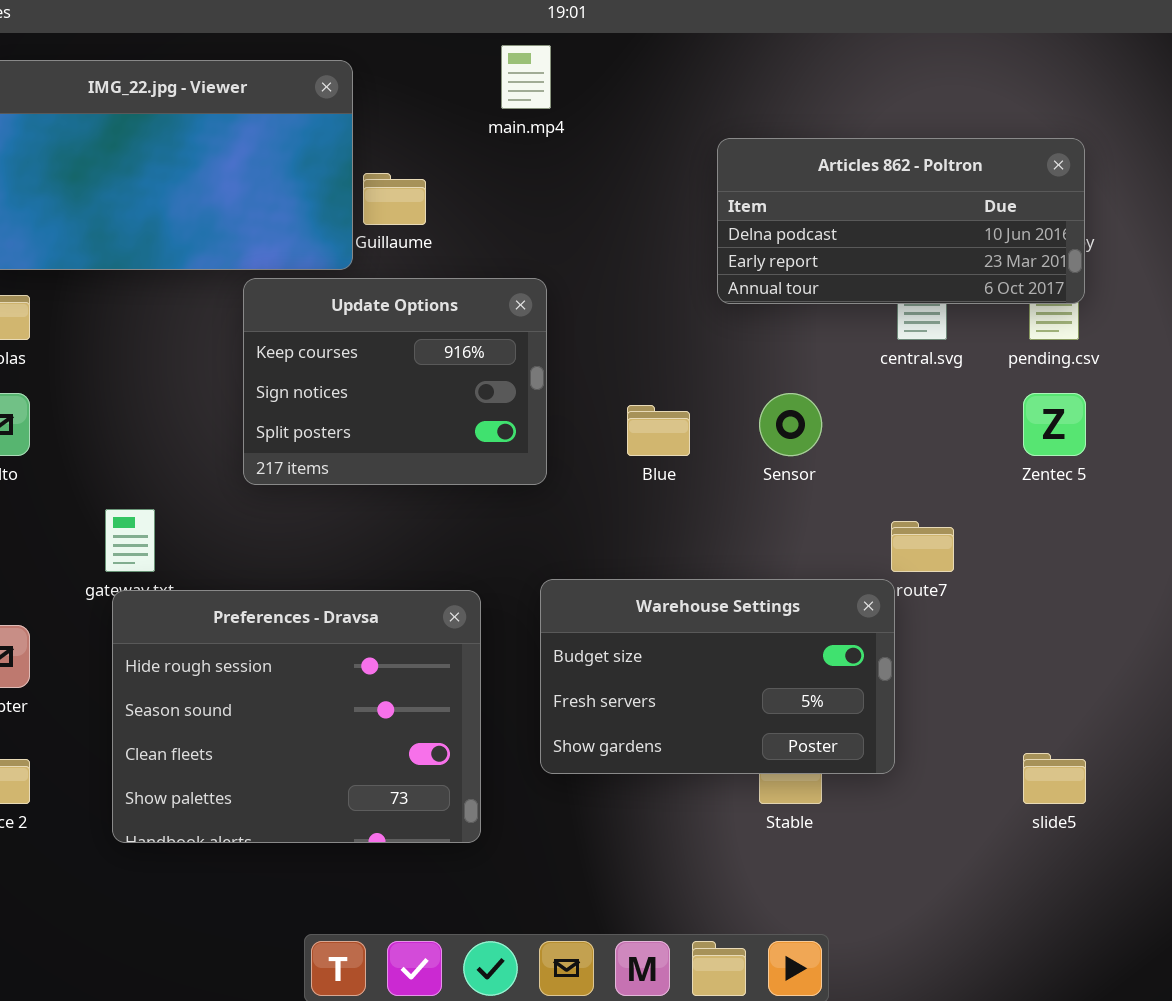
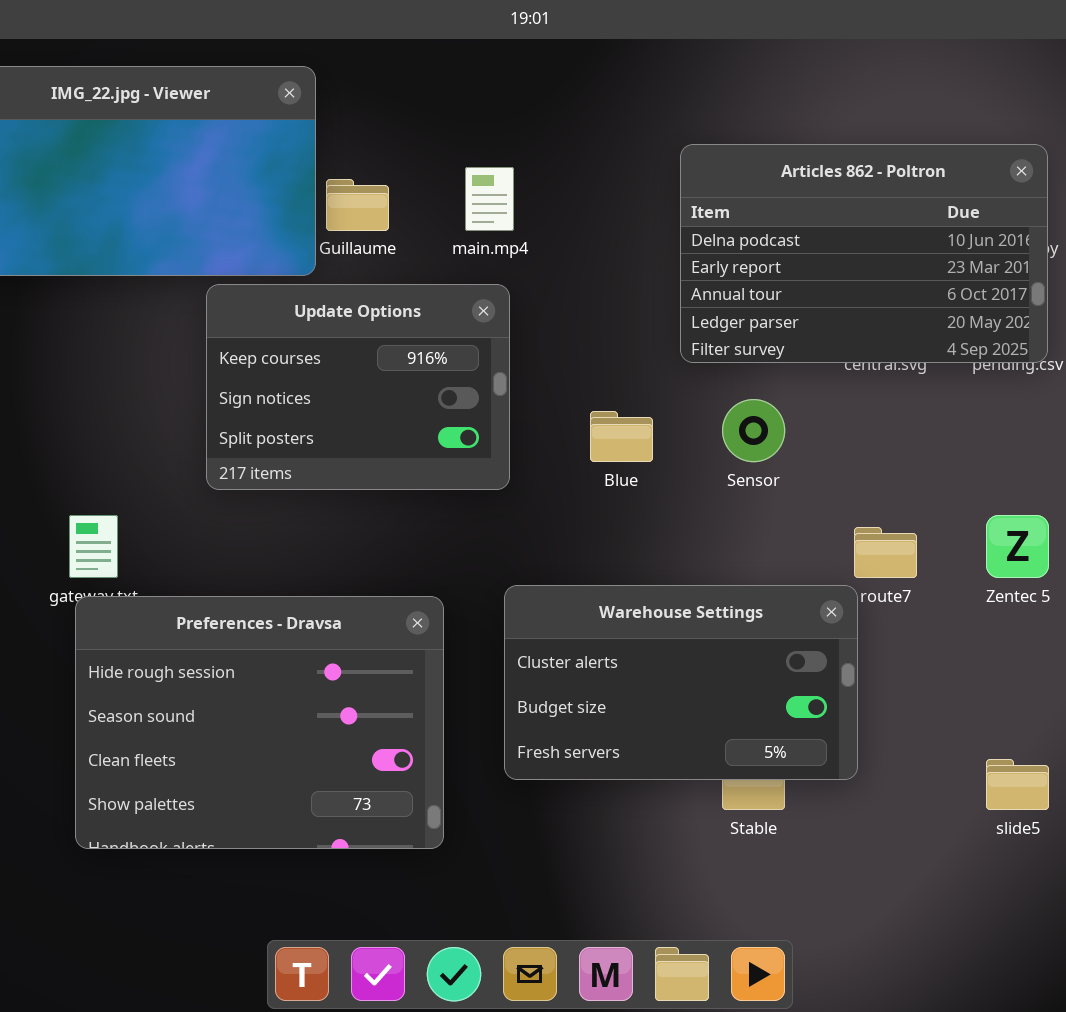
main.mp4: [501,45,551,109] -> [465,167,514,231], moved
Articles 862 - Poltron: [717,138,1085,304] -> [680,144,1048,363], resized
Zentec 5: [1023,393,1086,456] -> [986,515,1049,578], moved
Warehouse Settings: [540,579,895,774] -> [504,585,858,780], scrolled up 1 row

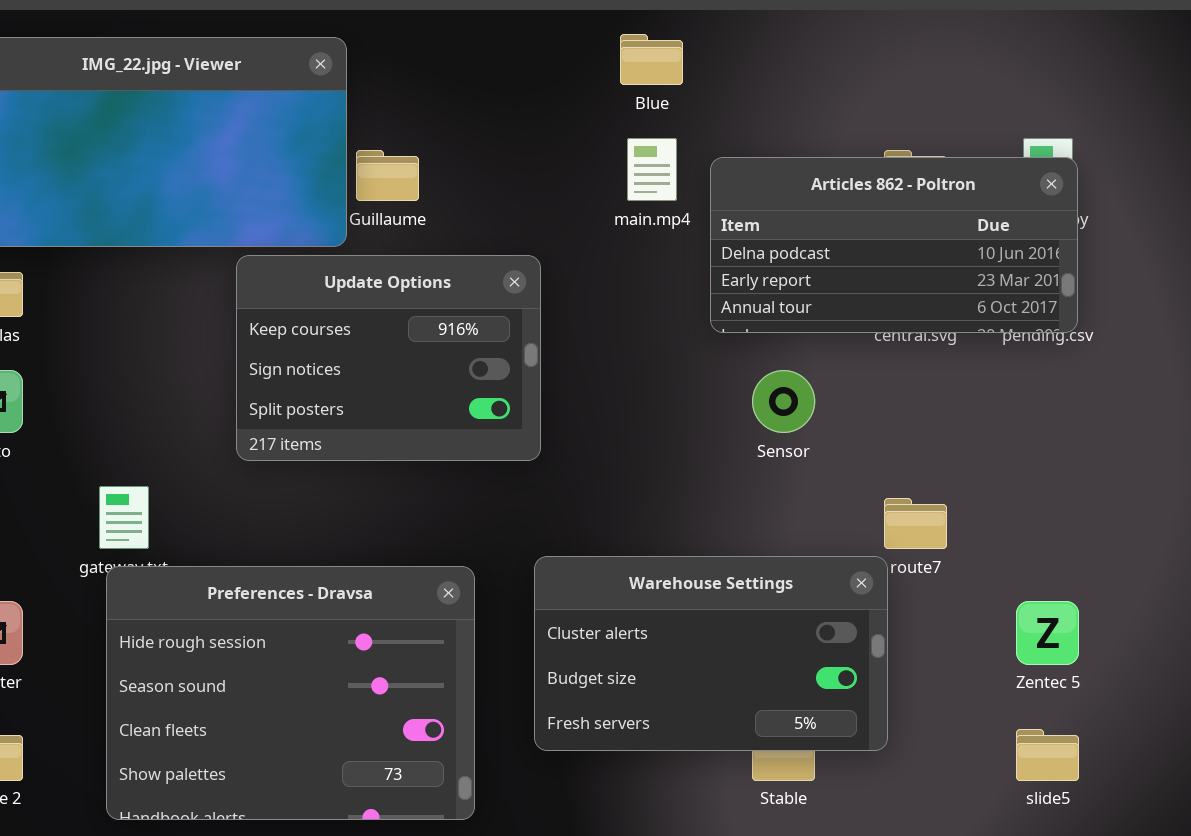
Articles 862 - Poltron: [680,144,1048,363] -> [710,157,1078,333], resized
main.mp4: [465,167,514,231] -> [627,138,677,201], moved
Blue: [590,411,653,462] -> [620,34,683,85], moved
Zentec 5: [986,515,1049,578] -> [1016,601,1079,665], moved

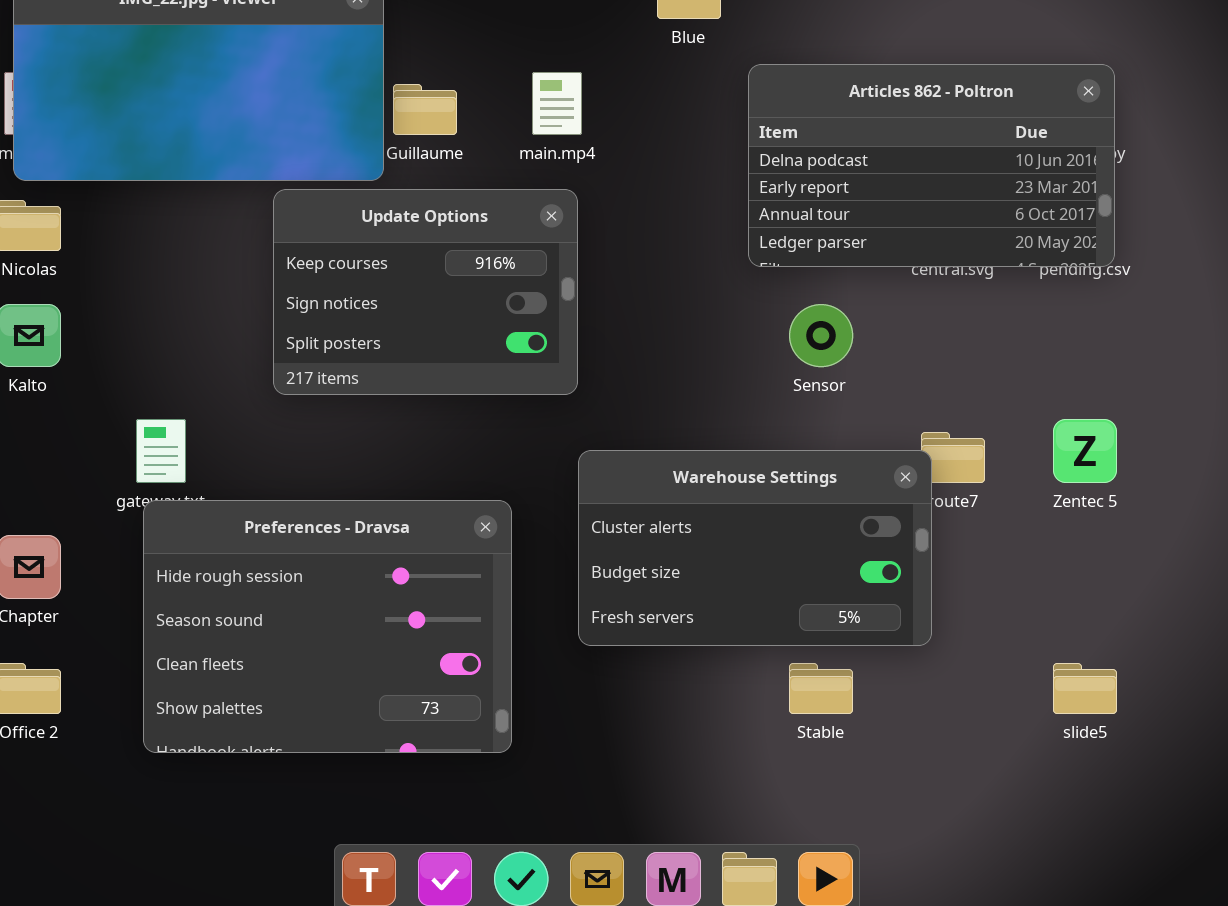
main.mp4: [627,138,677,201] -> [532,72,582,135], moved
Articles 862 - Poltron: [710,157,1078,333] -> [748,64,1115,267], resized
Warehouse Settings: [534,556,888,751] -> [578,450,932,646], moved
Zentec 5: [1016,601,1079,665] -> [1053,419,1117,483], moved

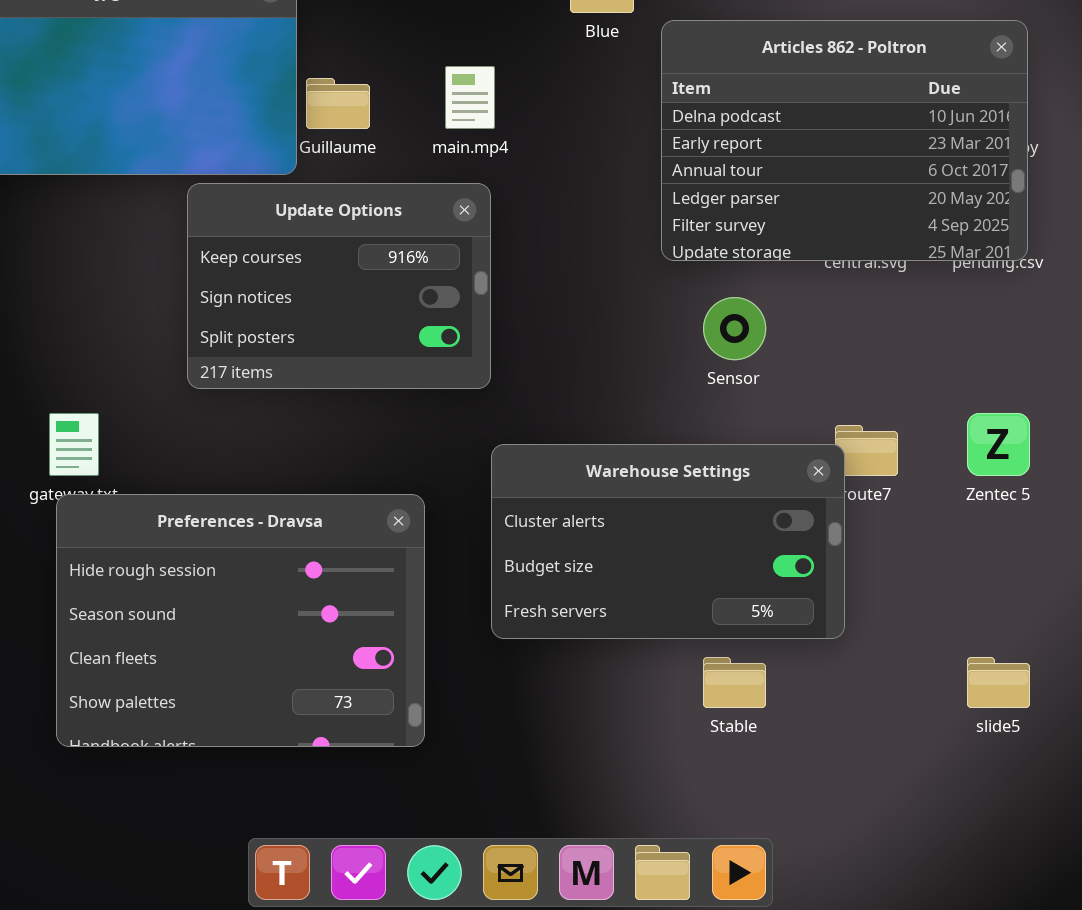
Articles 862 - Poltron: [748,64,1115,267] -> [661,20,1028,261], resized

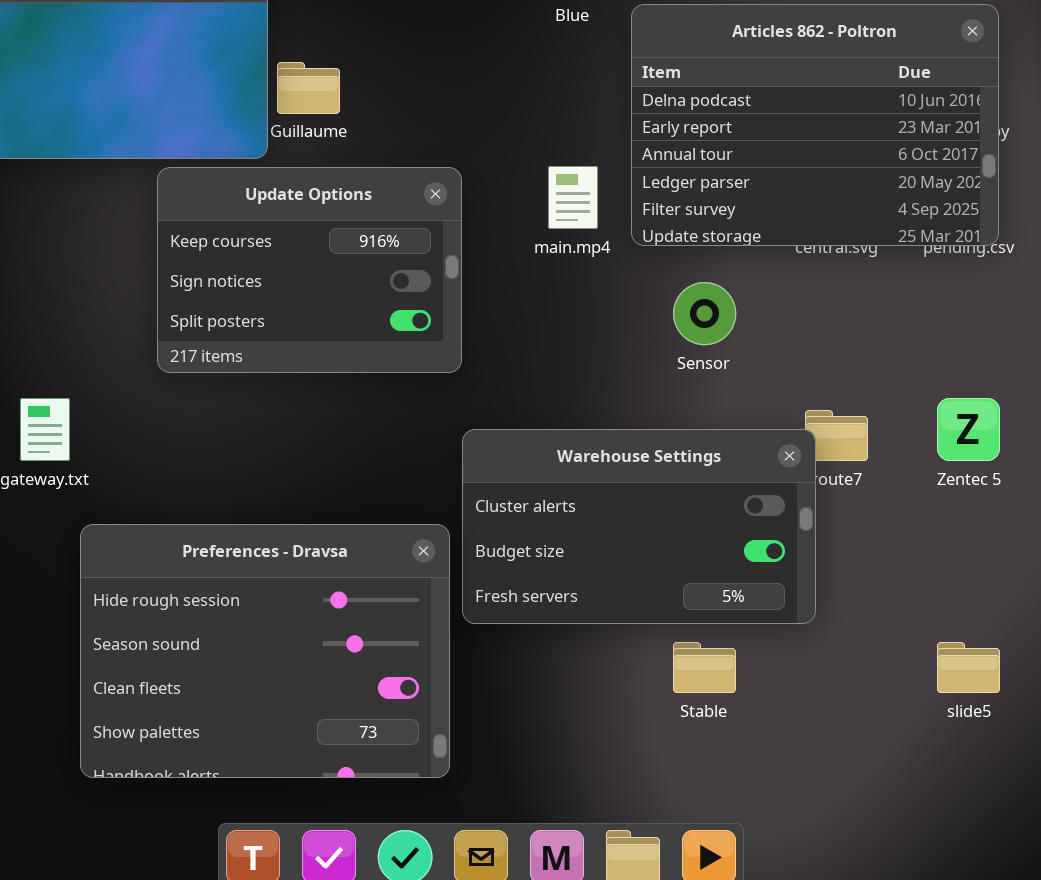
main.mp4: [445,66,495,129] -> [548,166,598,229], moved
Preferences - Dravsa: [56,494,425,747] -> [80,524,450,778], moved

